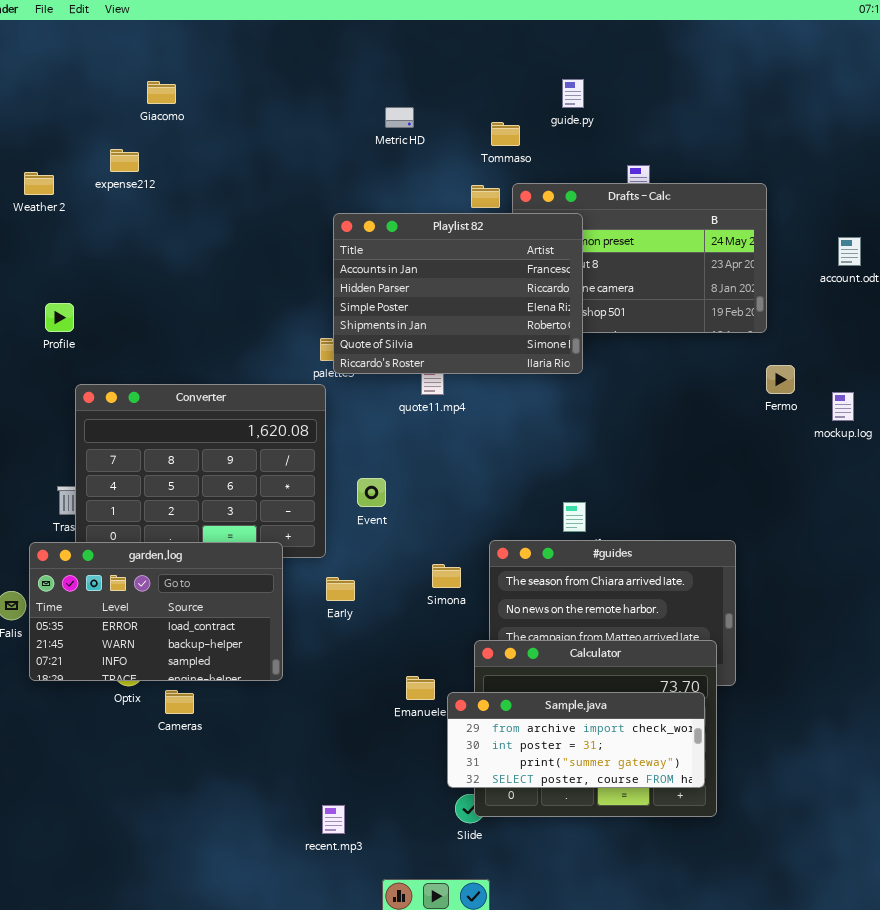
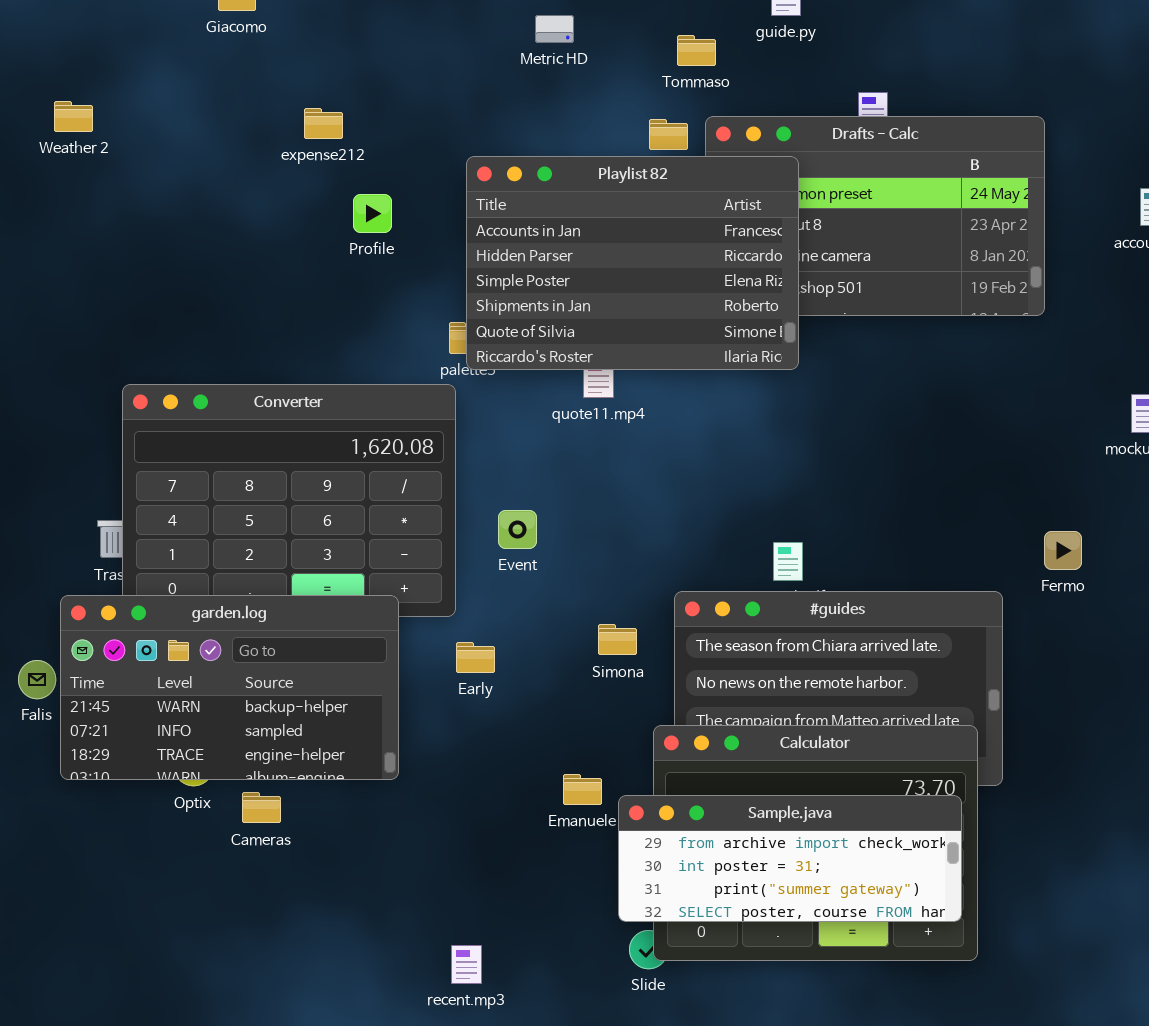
expense212: [110,149,139,172] -> [304,108,343,139], moved
Profile: [45,303,74,332] -> [353,194,392,233], moved
Fermo: [766,365,795,394] -> [1044,531,1082,570], moved
garden.log: [29,542,283,681] -> [60,595,399,780], scrolled down 1 row

